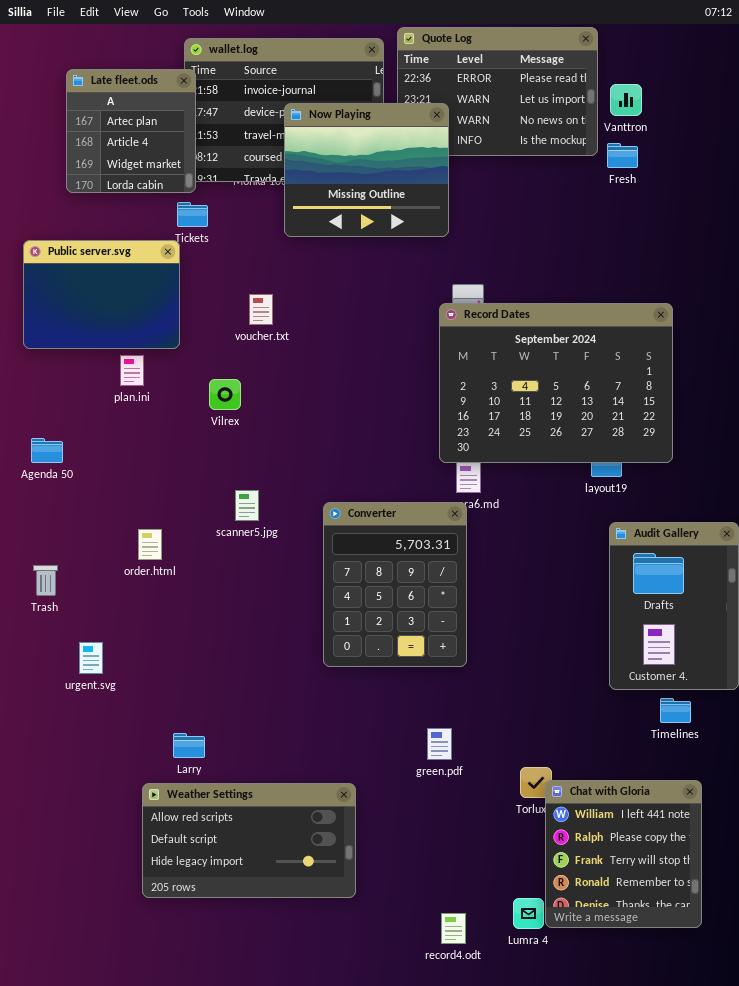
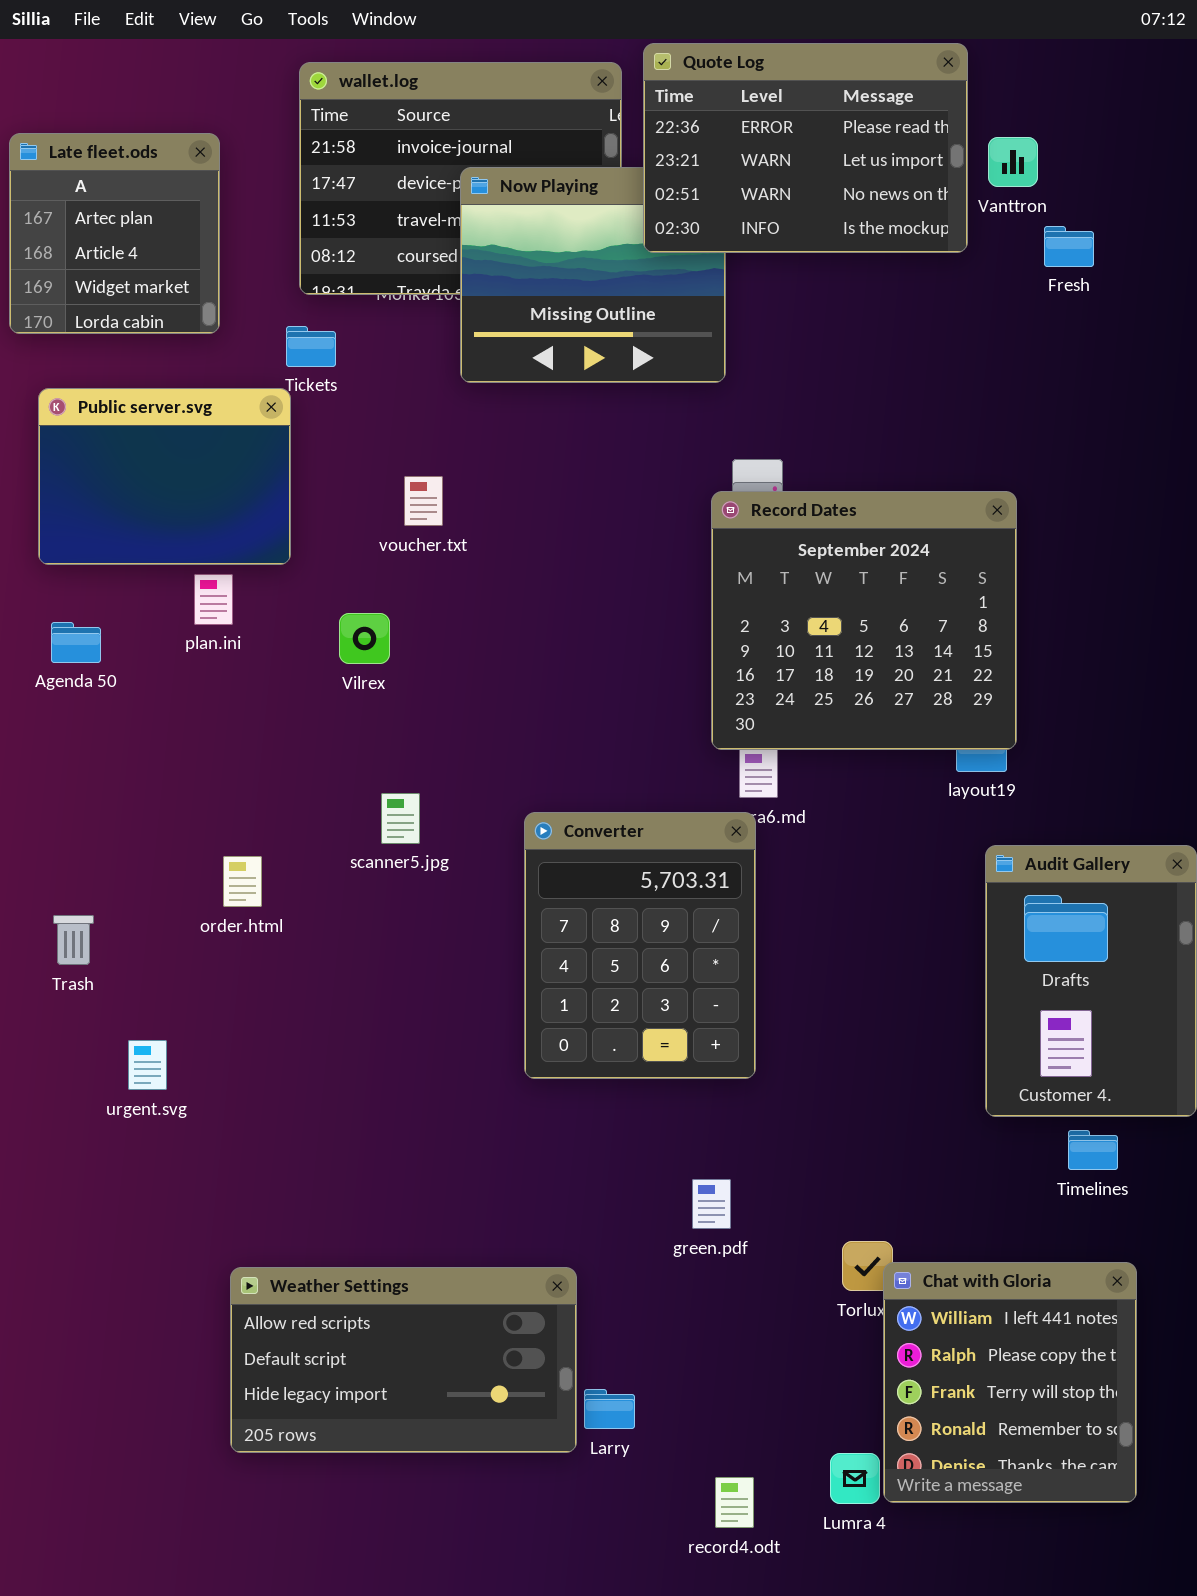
Quote Log: [397,27,598,156] -> [643,43,968,253], raised
Late fleet.ods: [66,69,196,193] -> [9,133,220,334], moved
Fresh: [607,143,638,168] -> [1044,226,1094,267], moved
Record Dates: [439,303,673,463] -> [711,491,1017,750], resized
Agenda 50: [31,438,63,463] -> [51,622,101,663], moved
Larry: [173,733,205,758] -> [584,1389,635,1429], moved

